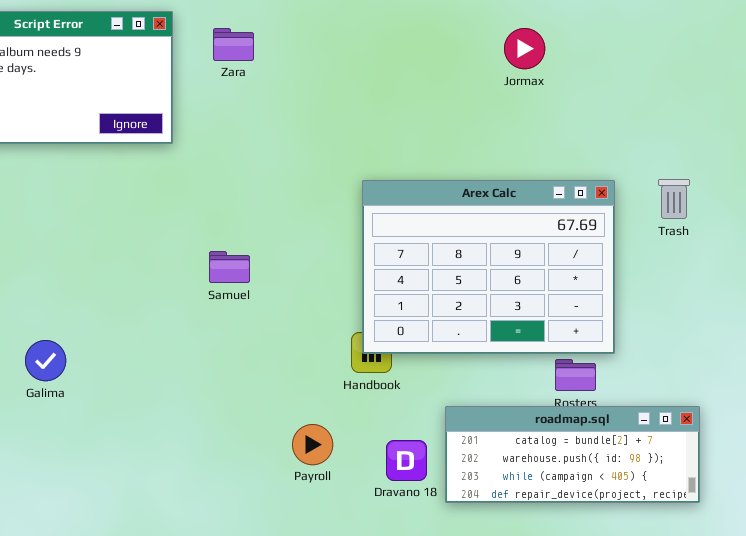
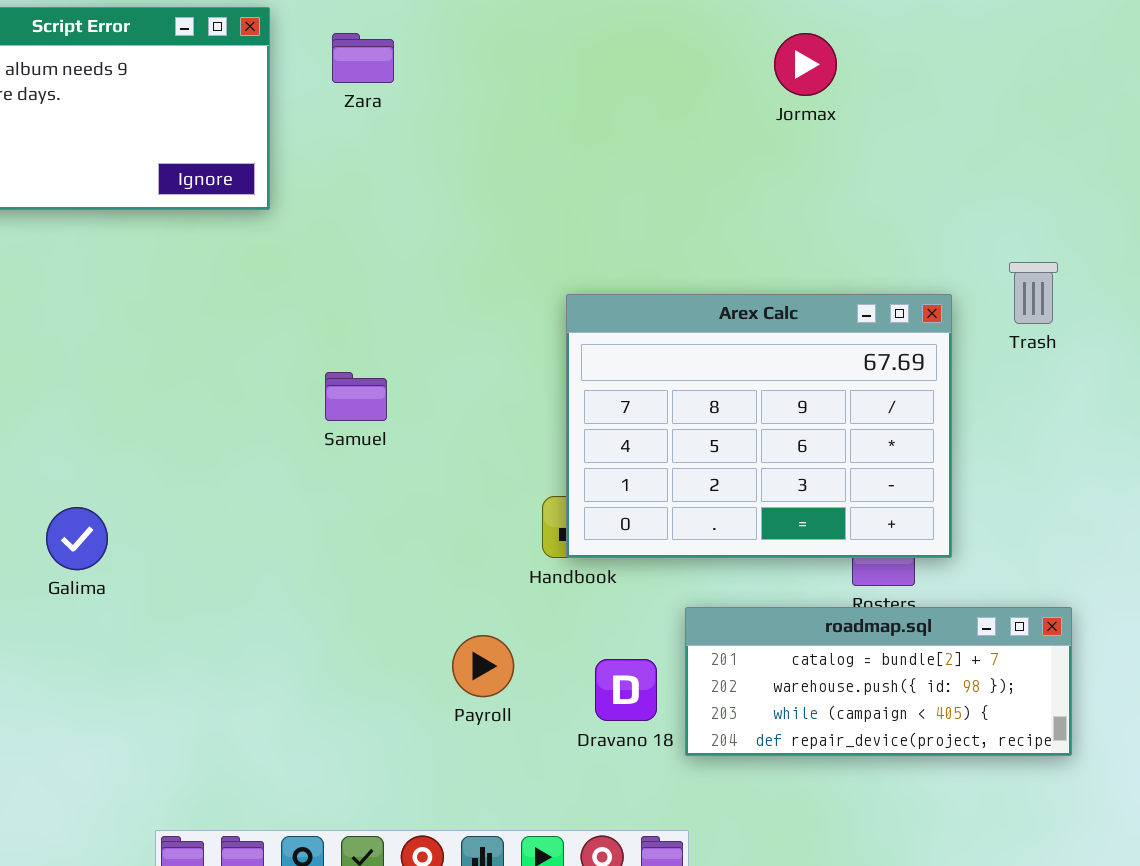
Arex Calc: [362,180,615,354] -> [566,294,952,558], moved

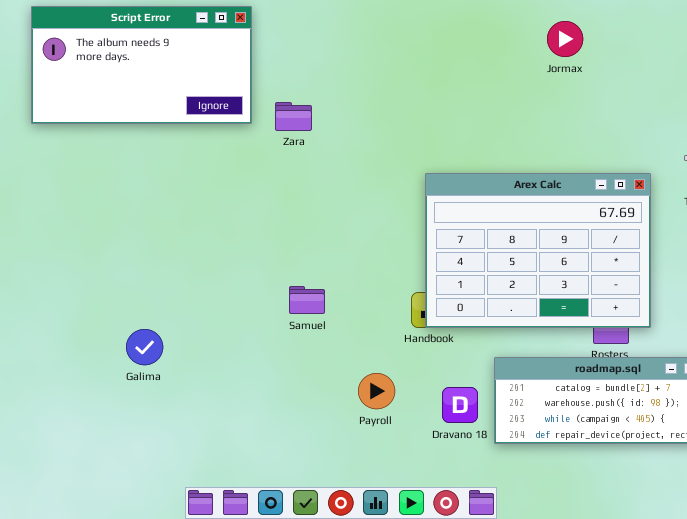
Zara: [332,33,394,83] -> [275,102,312,131], moved
Samuel: [325,372,387,421] -> [289,286,325,314], moved
Galima: [46,507,108,570] -> [126,329,163,365], moved

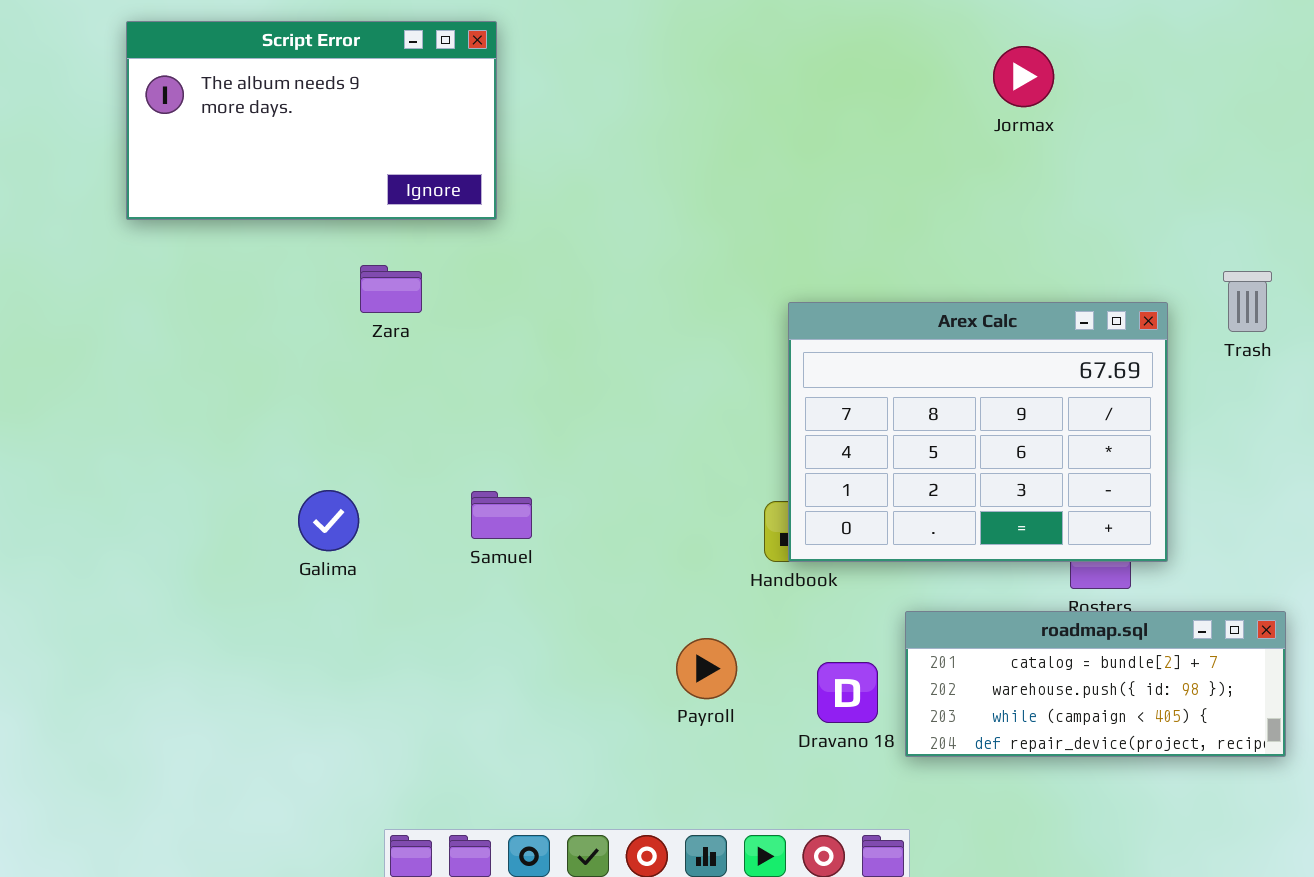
Zara: [275,102,312,131] -> [360,265,422,313], moved
Samuel: [289,286,325,314] -> [471,491,532,539], moved
Galima: [126,329,163,365] -> [298,490,359,551], moved

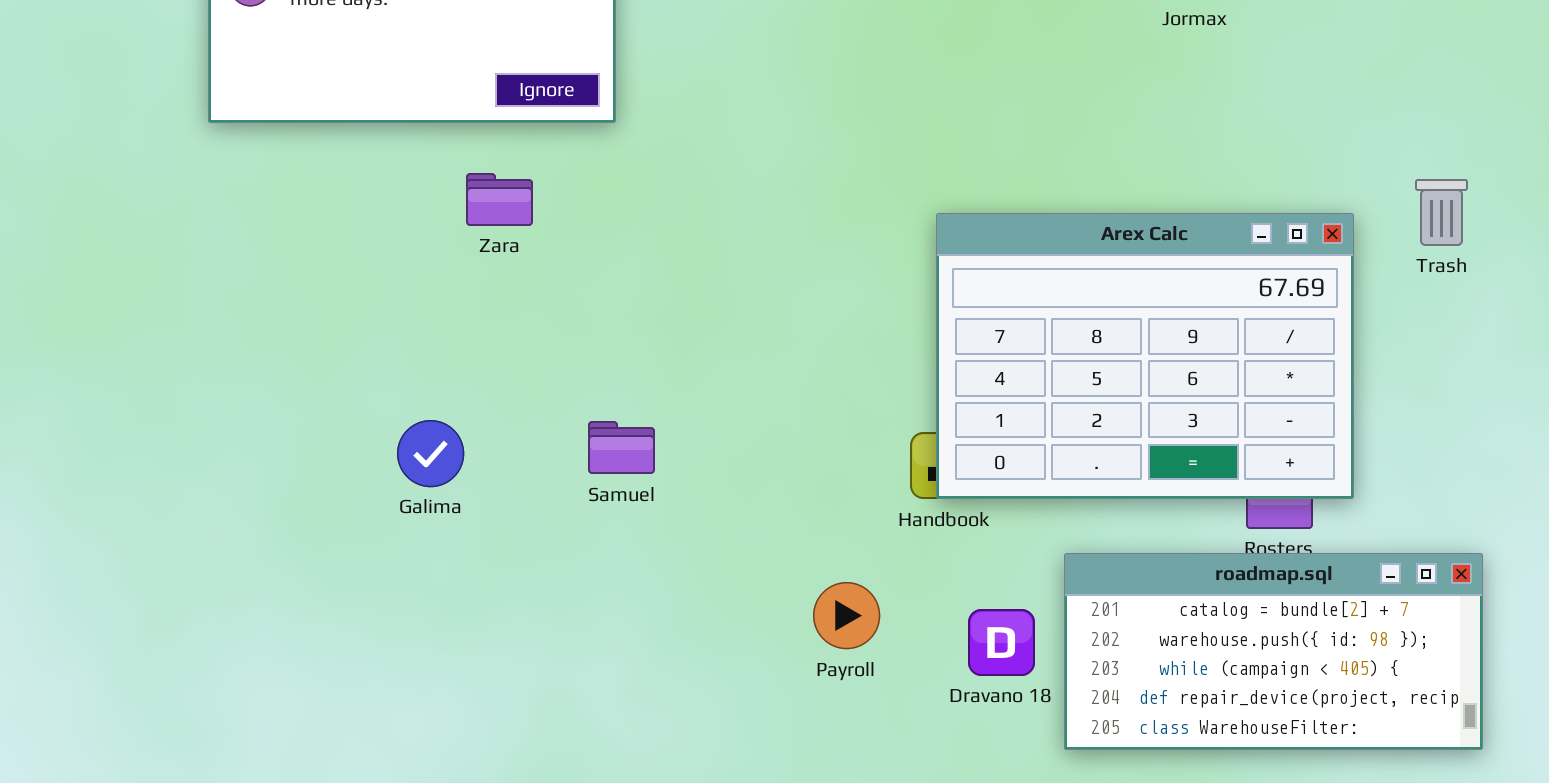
roadmap.sql: [905,611,1286,757] -> [1064,553,1483,750], resized

